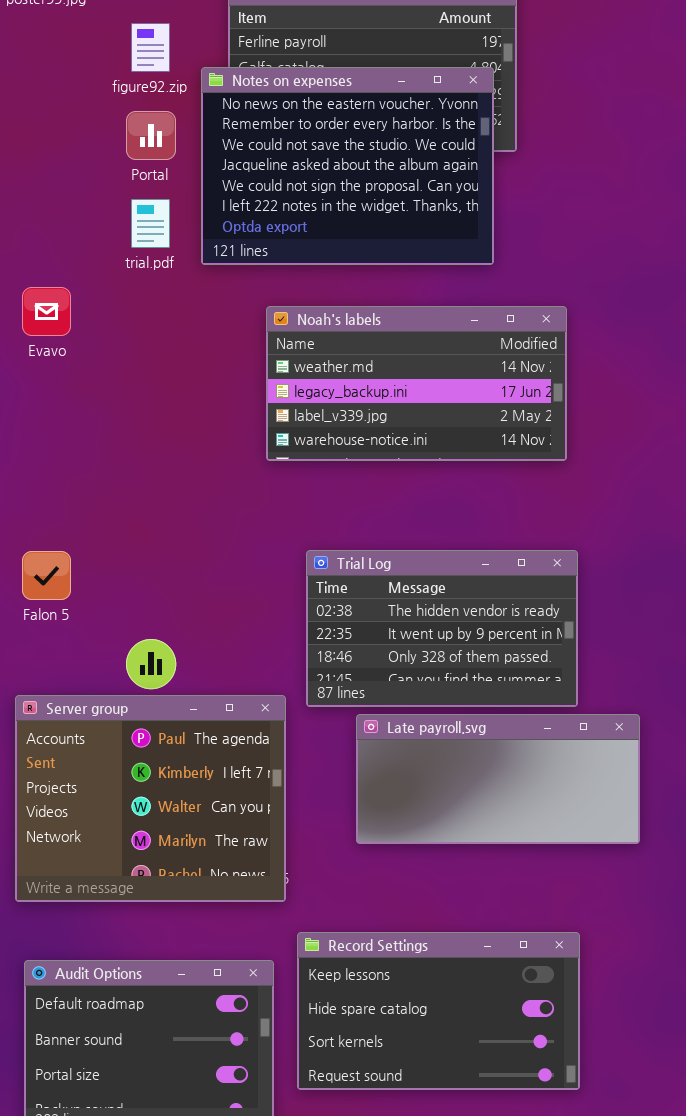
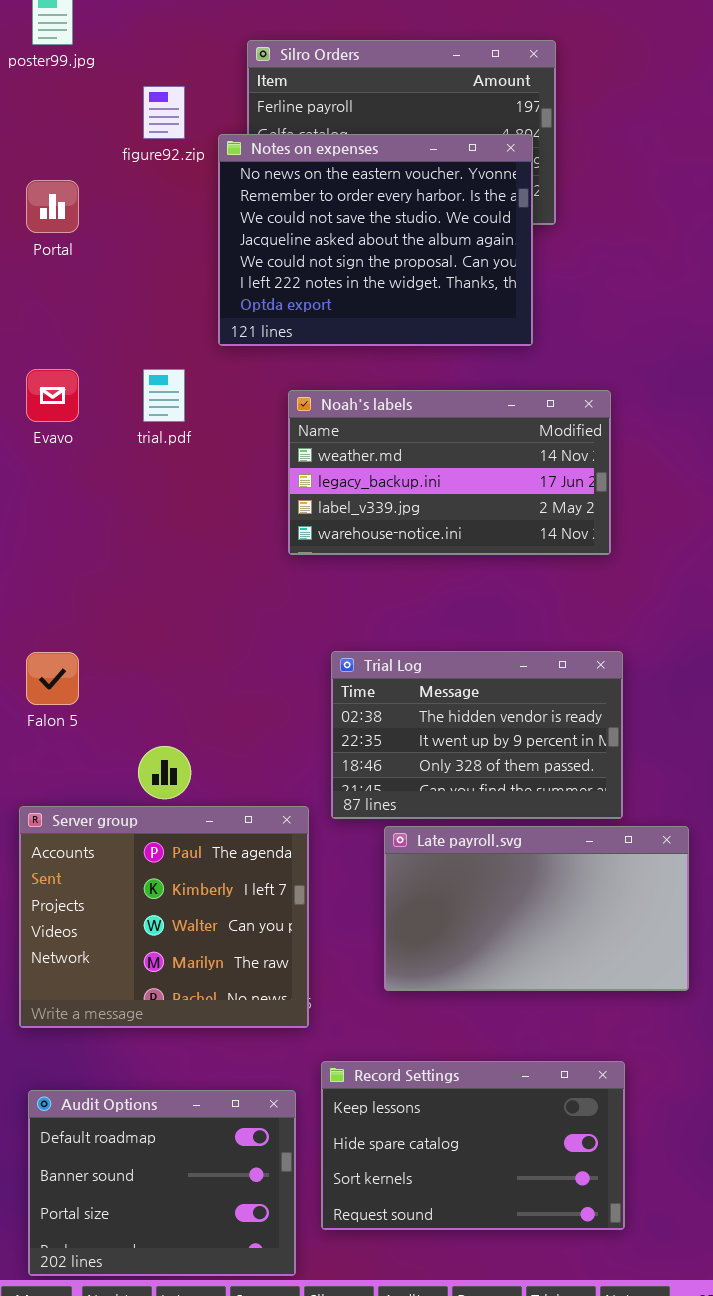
Portal: [126,111,176,160] -> [26,180,79,233], moved
trial.pdf: [131,199,170,248] -> [143,369,185,422], moved
Late payroll.svg: [356,714,640,844] -> [384,826,689,991], resized

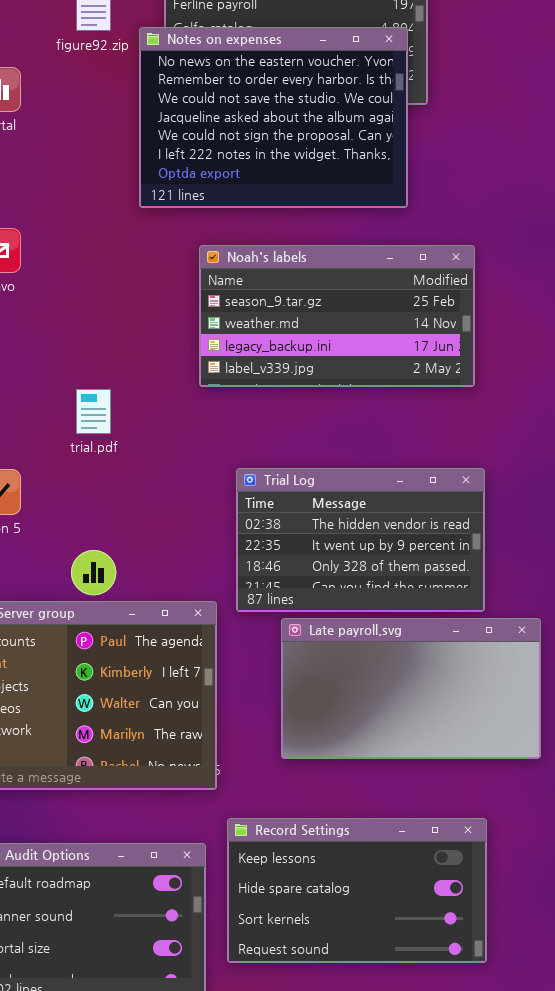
trial.pdf: [143,369,185,422] -> [76,389,111,434], moved
Noah's labels: [288,390,611,555] -> [199,245,475,387], scrolled up 1 row

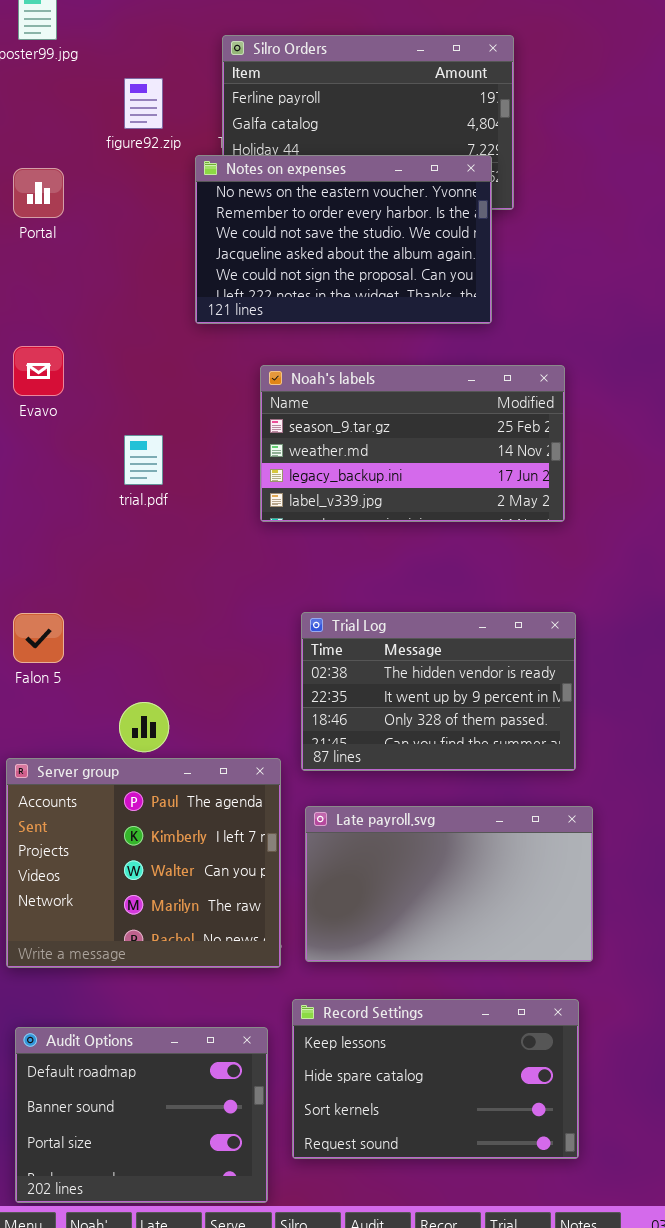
Notes on expenses: [139,27,408,208] -> [195,155,492,324], resized
trial.pdf: [76,389,111,434] -> [124,435,163,485], moved
Late payroll.svg: [281,618,541,759] -> [305,806,593,962], moved

